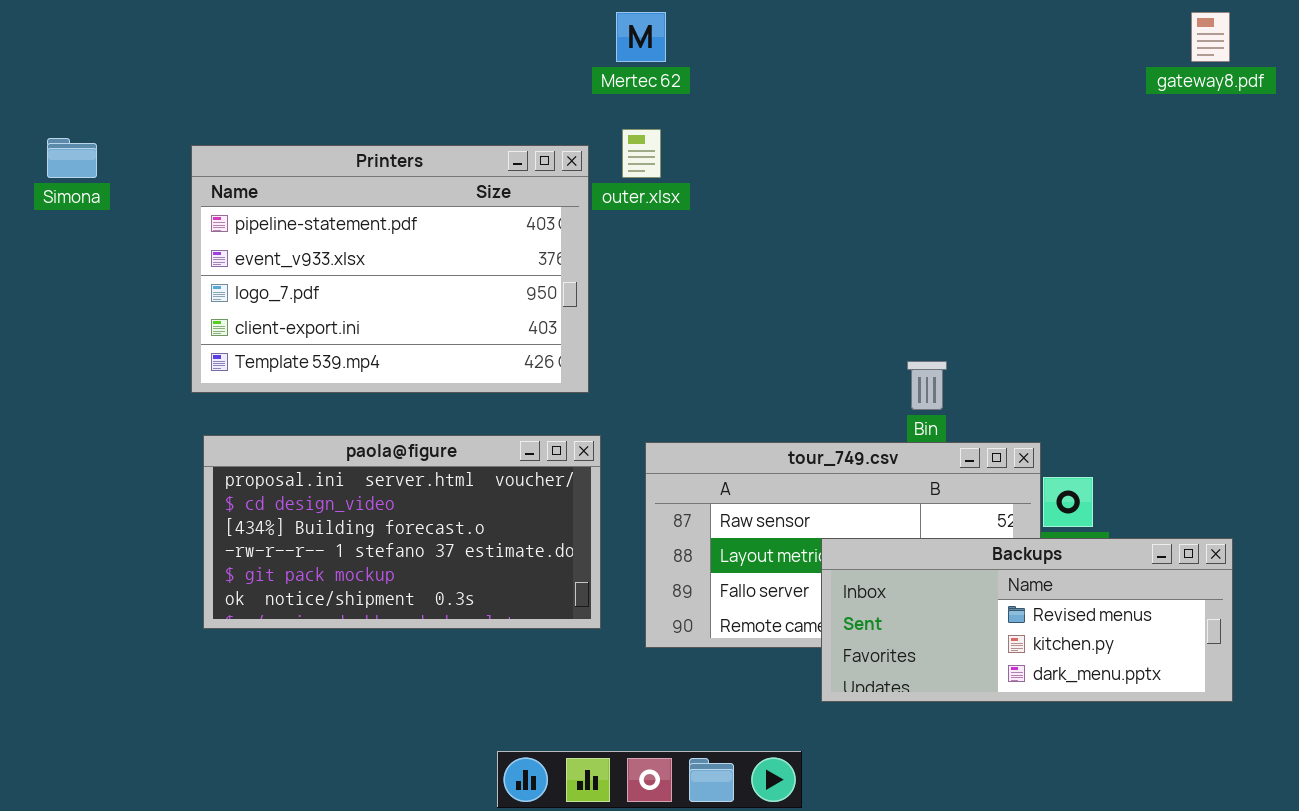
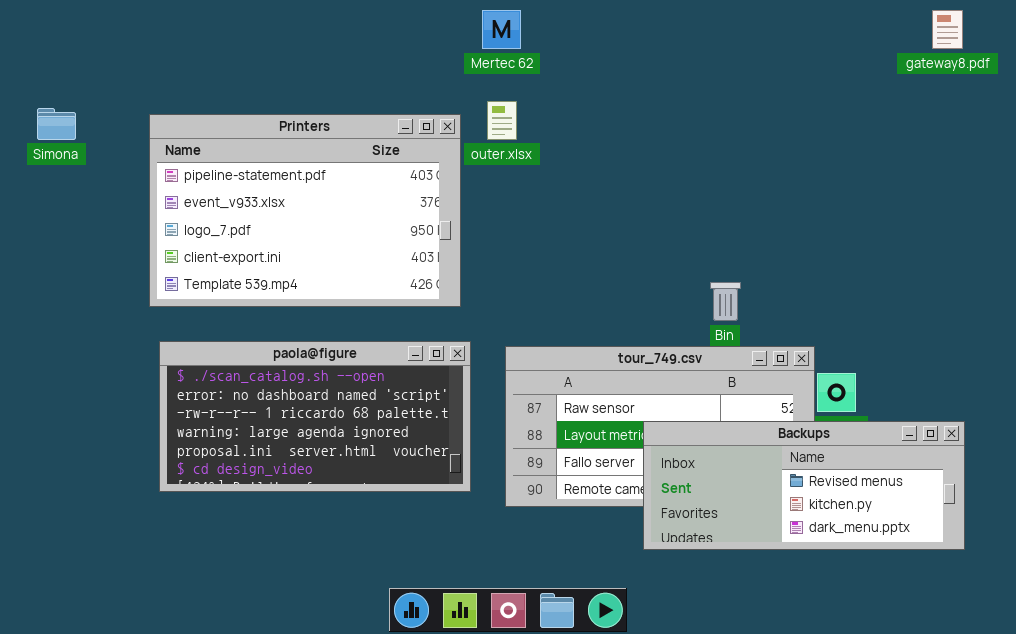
paola@figure: [203,435,601,629] -> [159,341,471,492], scrolled up 4 rows

